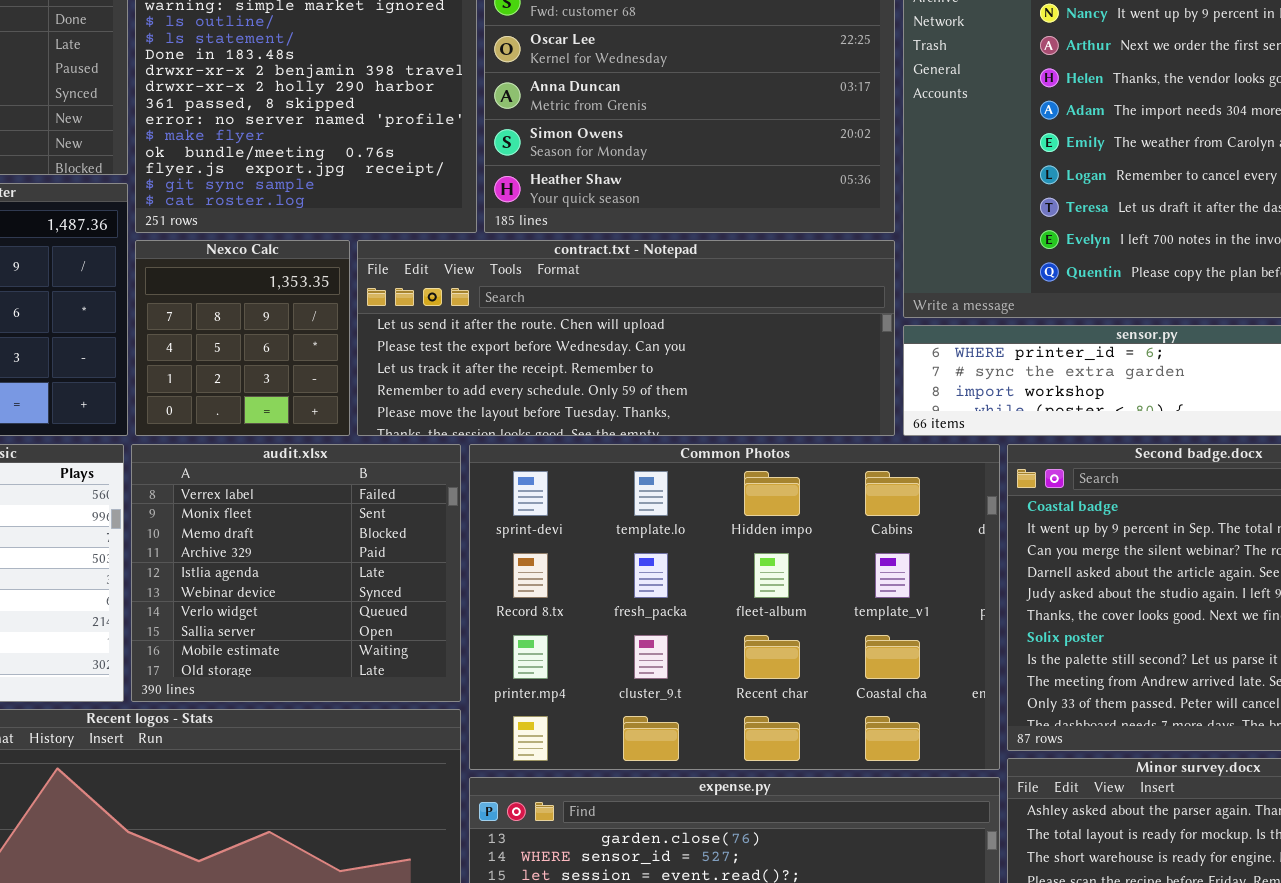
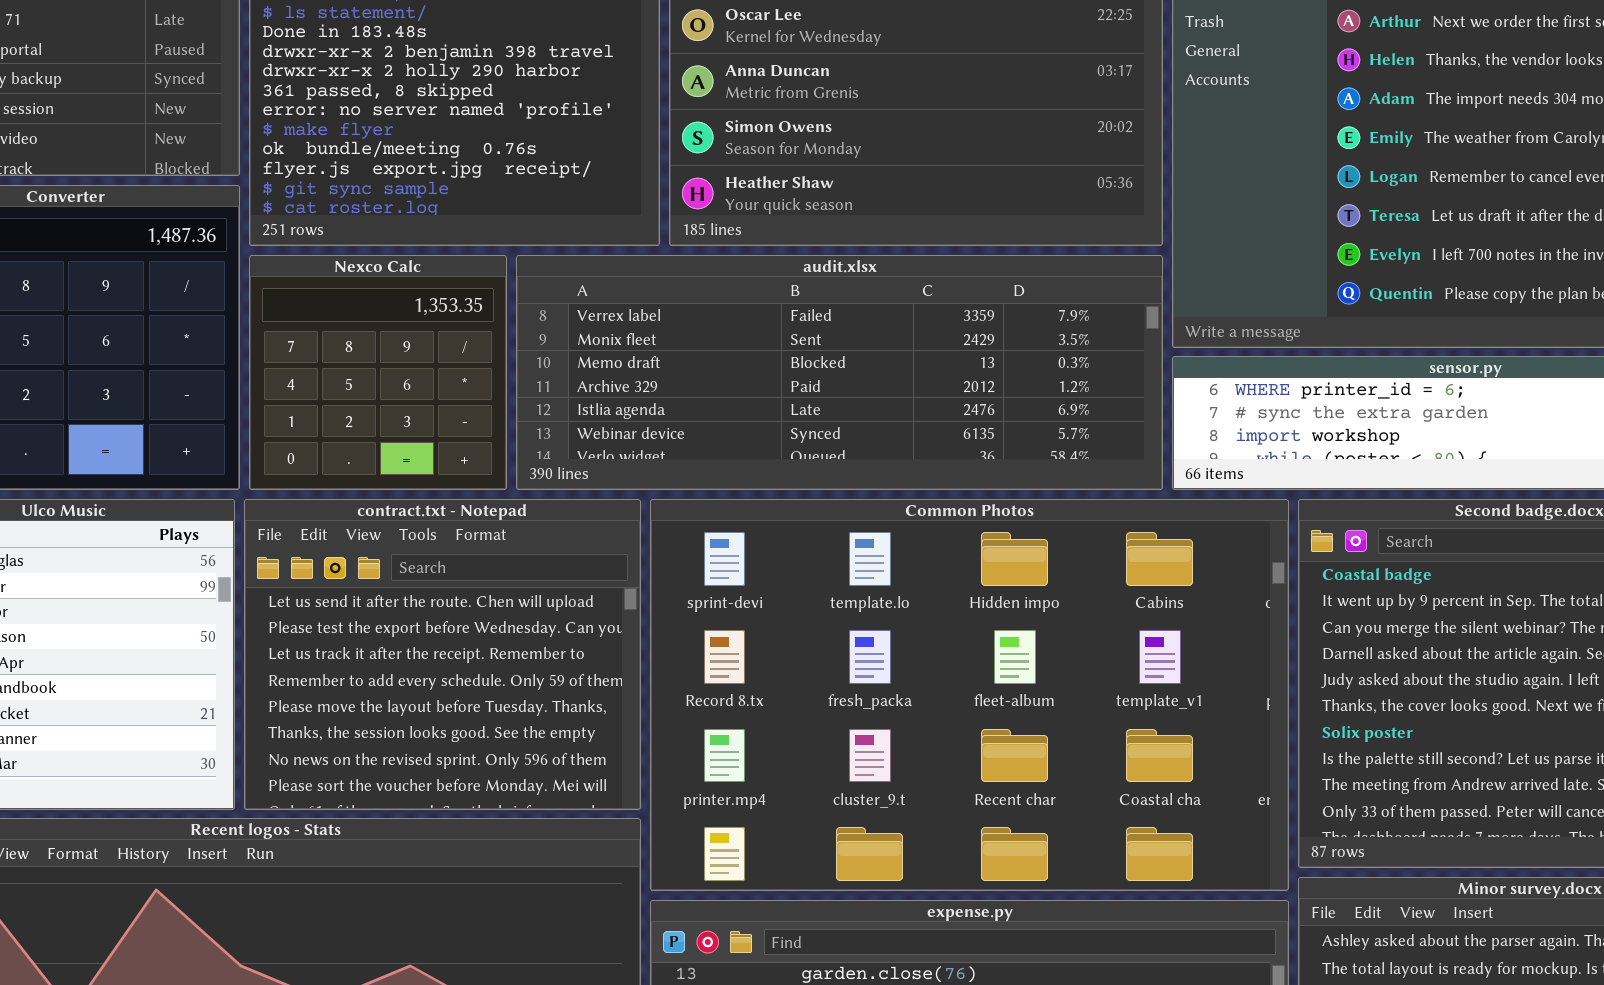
contract.txt - Notepad: [357,240,895,436] -> [244,499,641,810], moved, resized
audit.xlsx: [131,444,461,702] -> [516,255,1163,490], moved, resized

